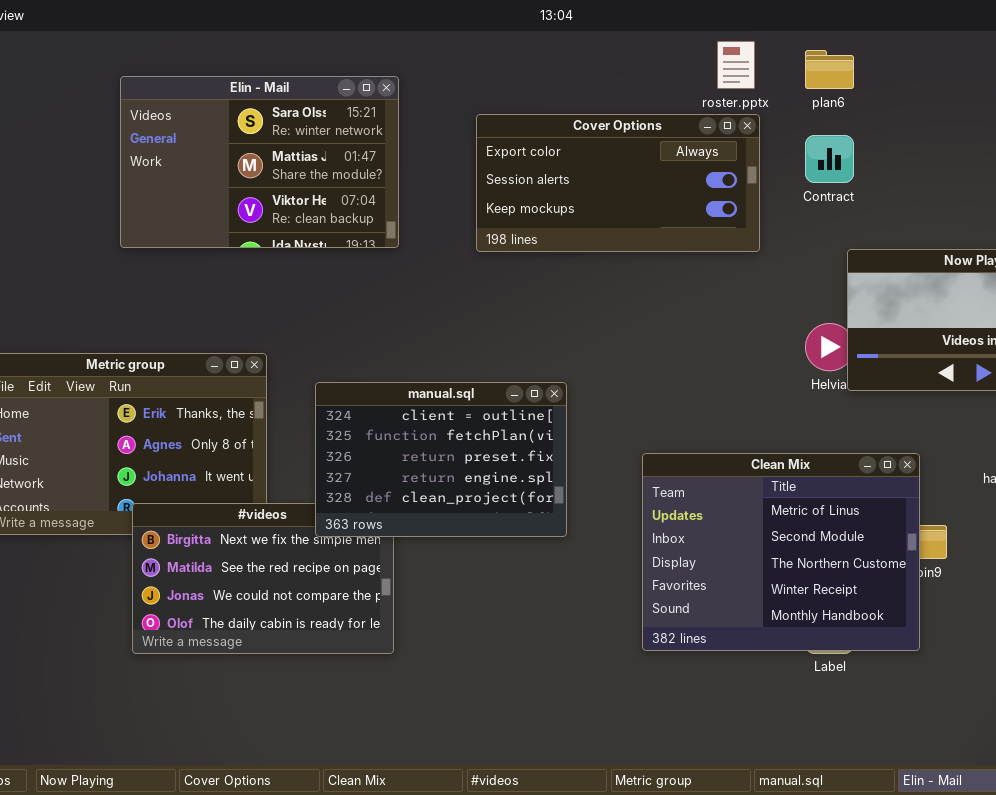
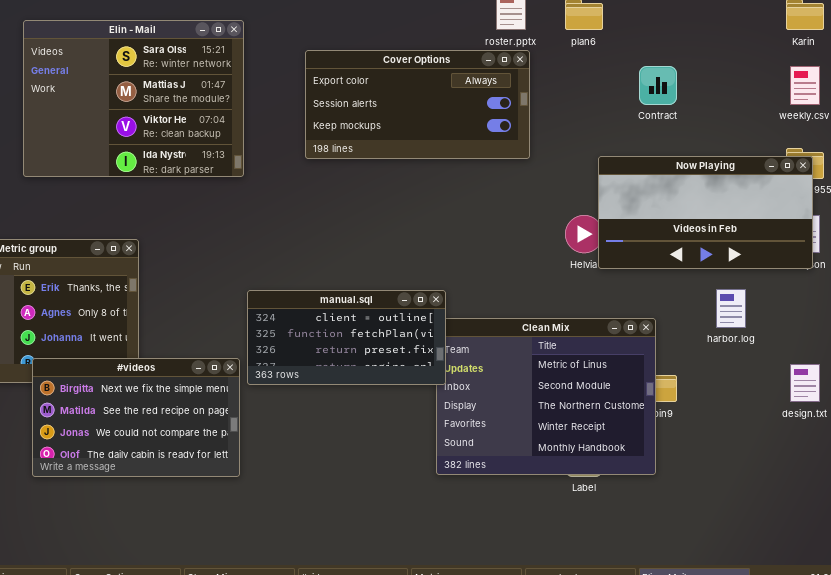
Elin - Mail: [120,76,399,248] -> [23,20,244,177], resized
Contract: [805,135,854,183] -> [639,66,677,105], moved
manual.sql: [315,382,567,537] -> [247,290,446,385], moved, resized

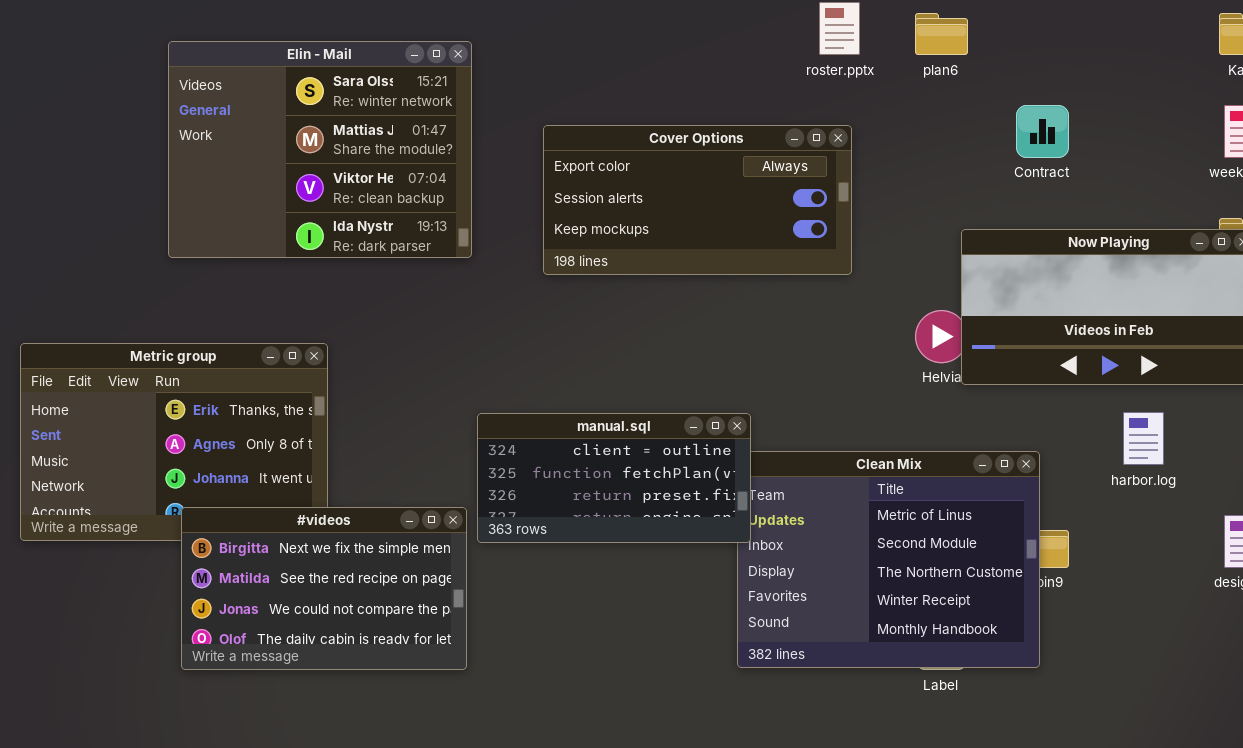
Cover Options: [305,50,530,159] -> [543,125,852,275], moved

